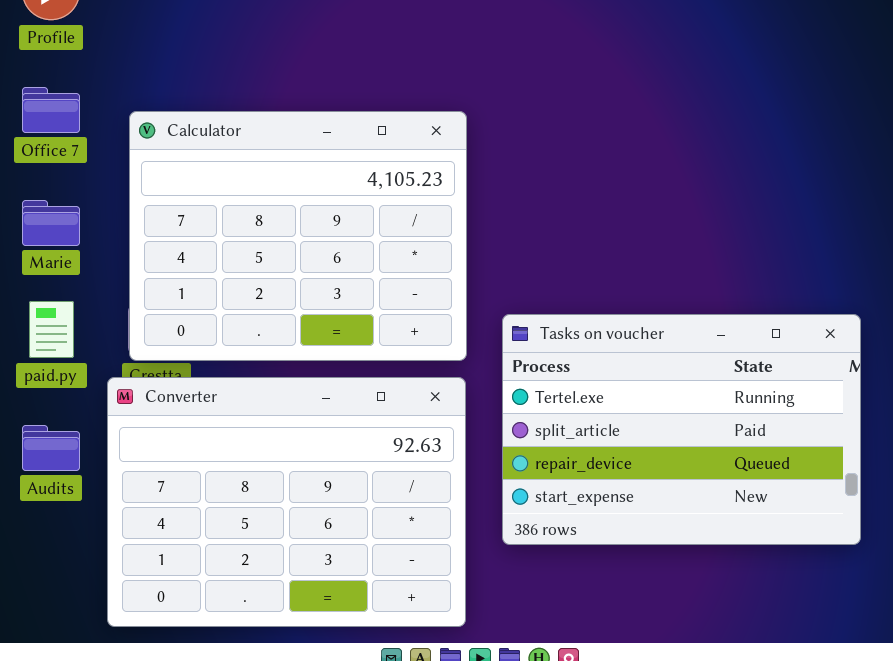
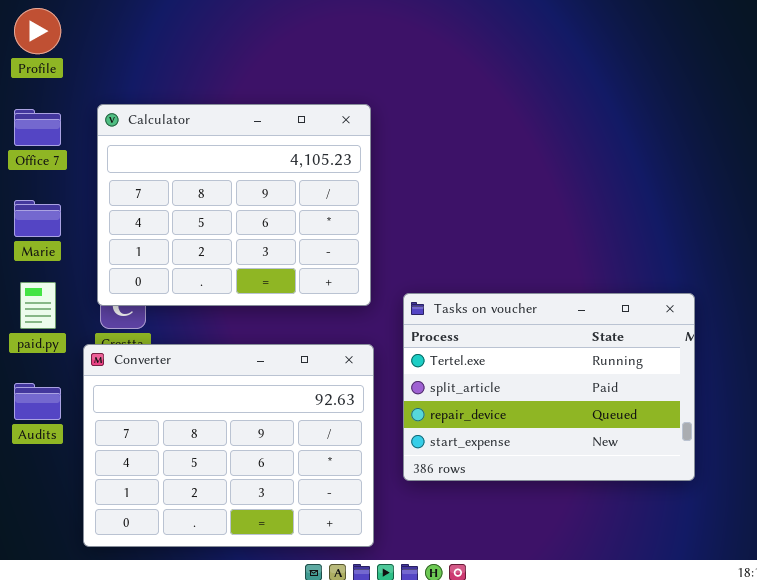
Calculator: [129,111,467,361] -> [97,104,371,306], moved

